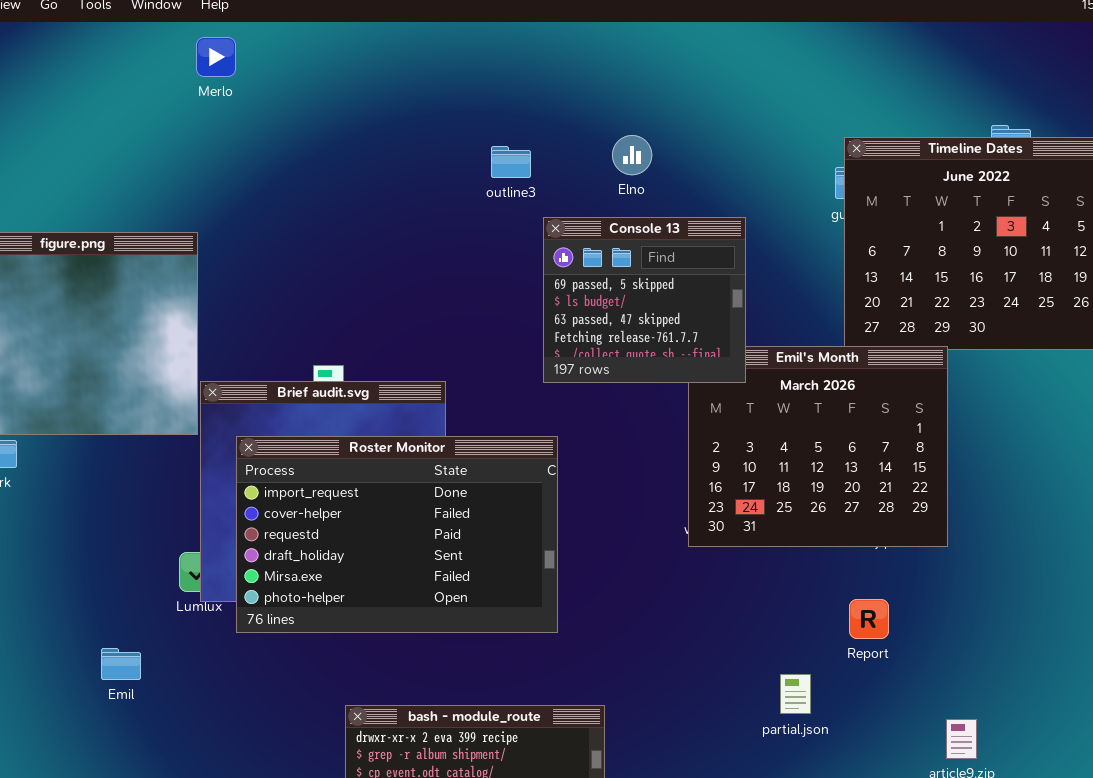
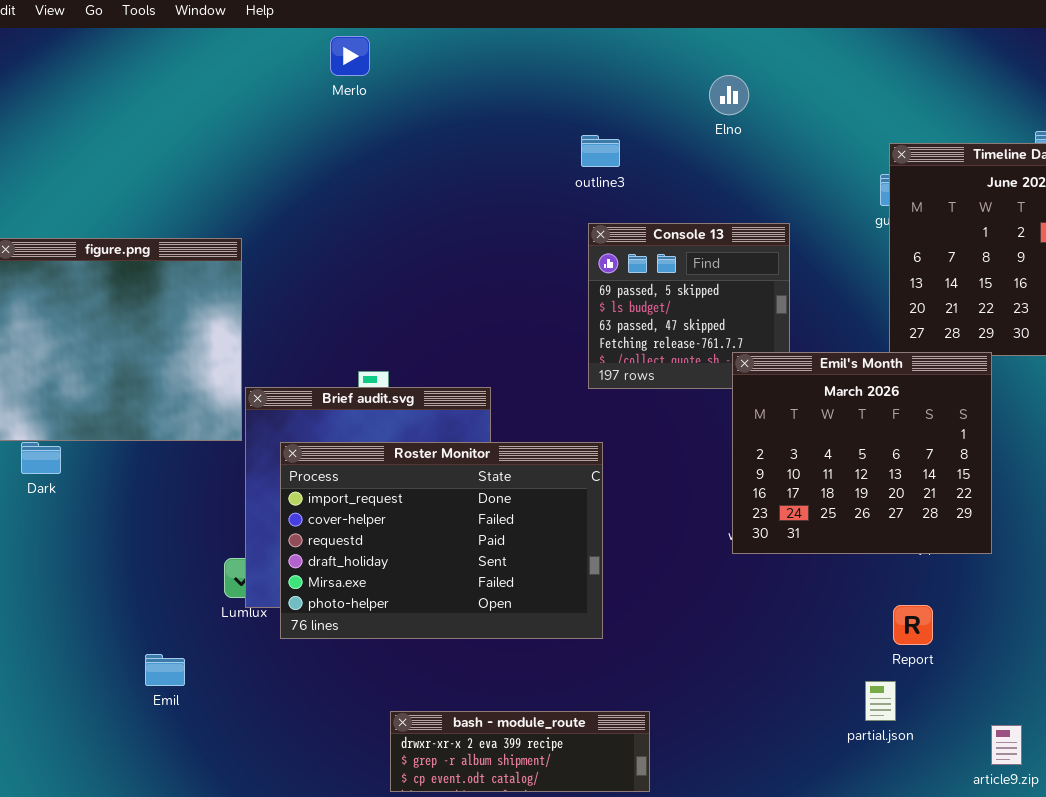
Merlo: [196,37,236,77] -> [330,36,370,76], moved
Elno: [612,135,652,175] -> [709,75,749,115], moved
outline3: [491,146,531,178] -> [581,135,620,167], moved
Emil's Month: [688,346,948,547] -> [732,352,992,554], raised
partial.json: [780,674,811,714] -> [865,681,896,721], moved

